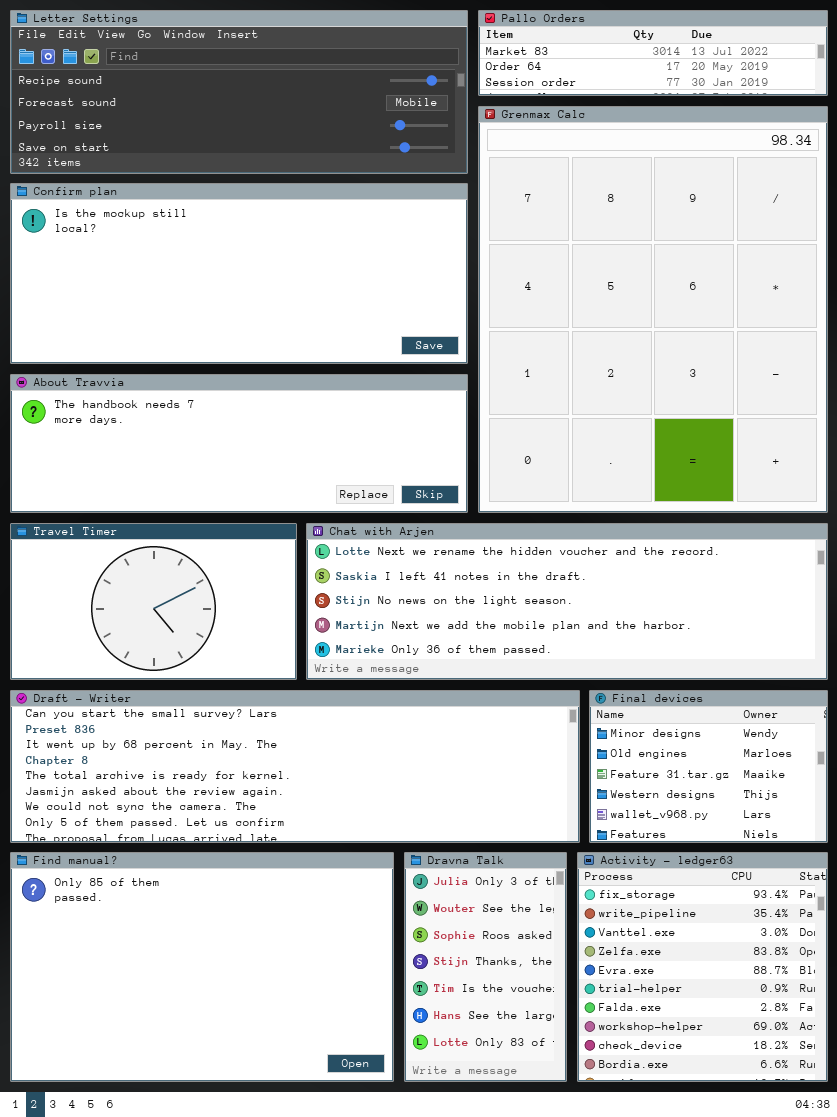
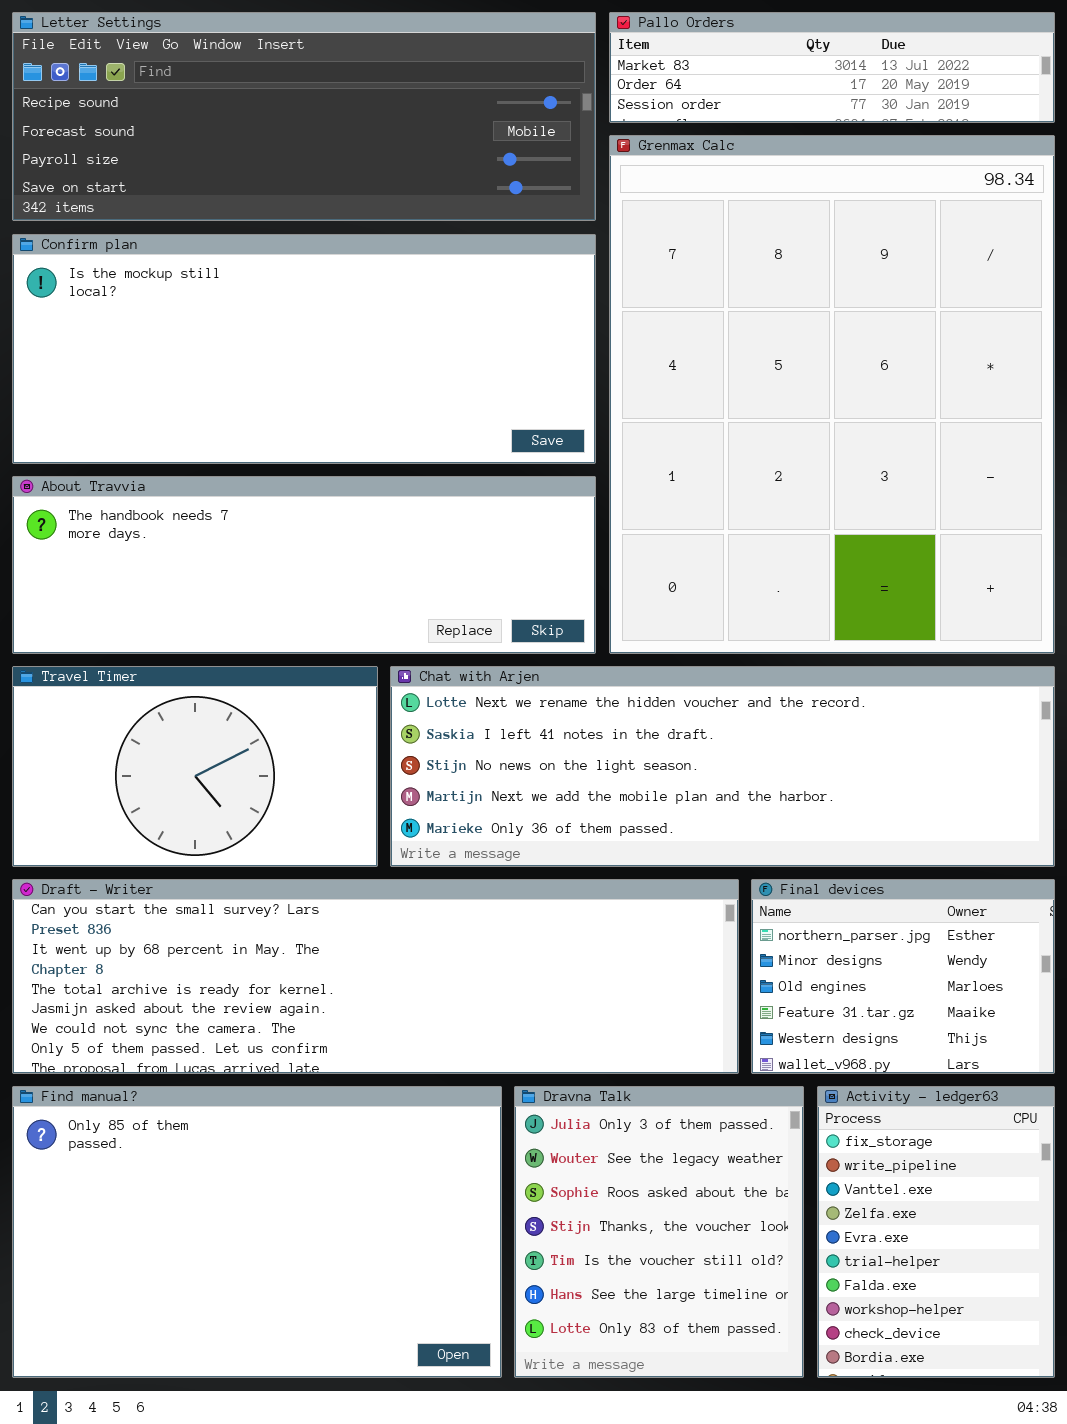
Final devices: [589,690,828,843] -> [751,879,1055,1074], scrolled up 1 row
Dravna Talk: [404,852,567,1082] -> [514,1086,804,1378], resized
Activity - ledger63: [577,852,828,1082] -> [817,1086,1055,1378], resized

